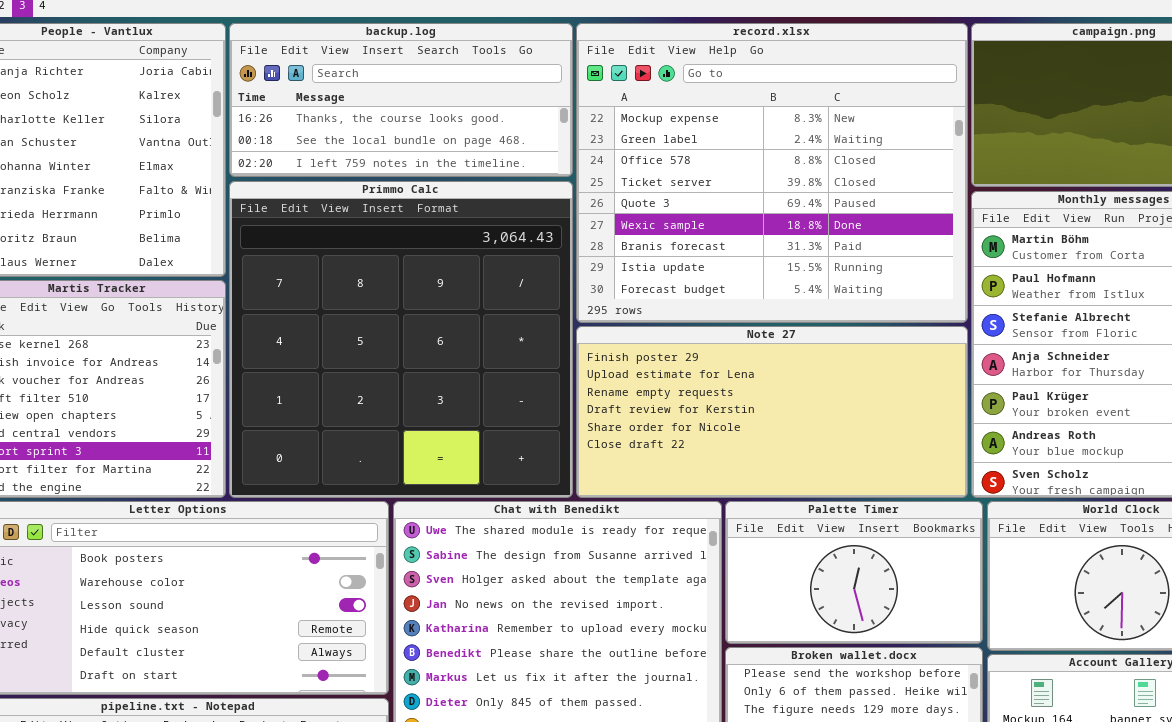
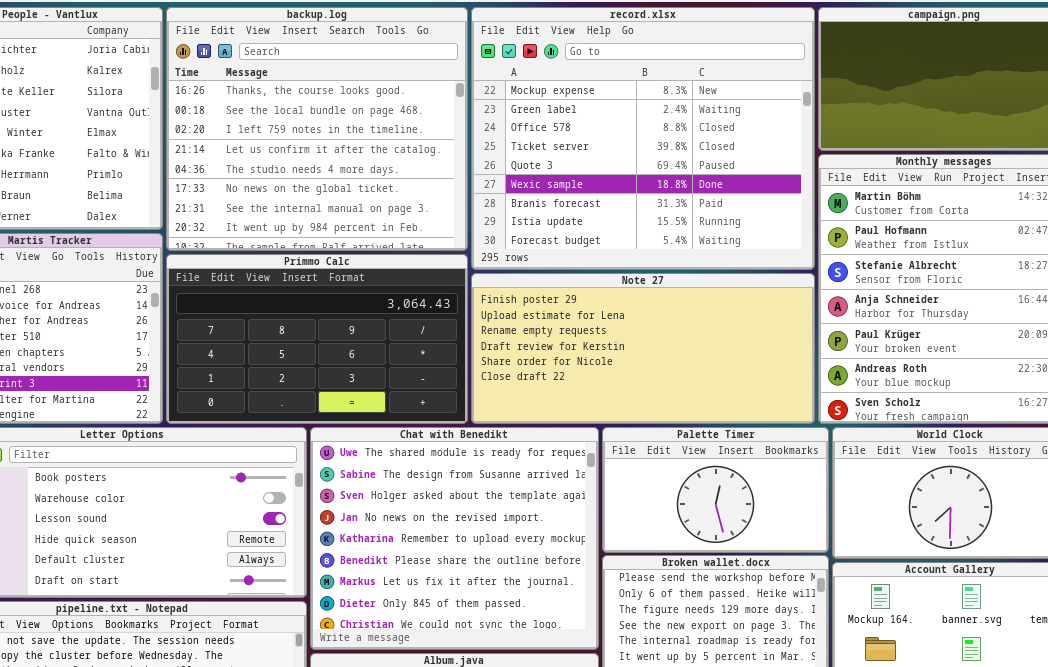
backup.log: [229,23,573,177] -> [166,7,468,251], resized
Primmo Calc: [229,181,573,498] -> [166,254,468,424], resized

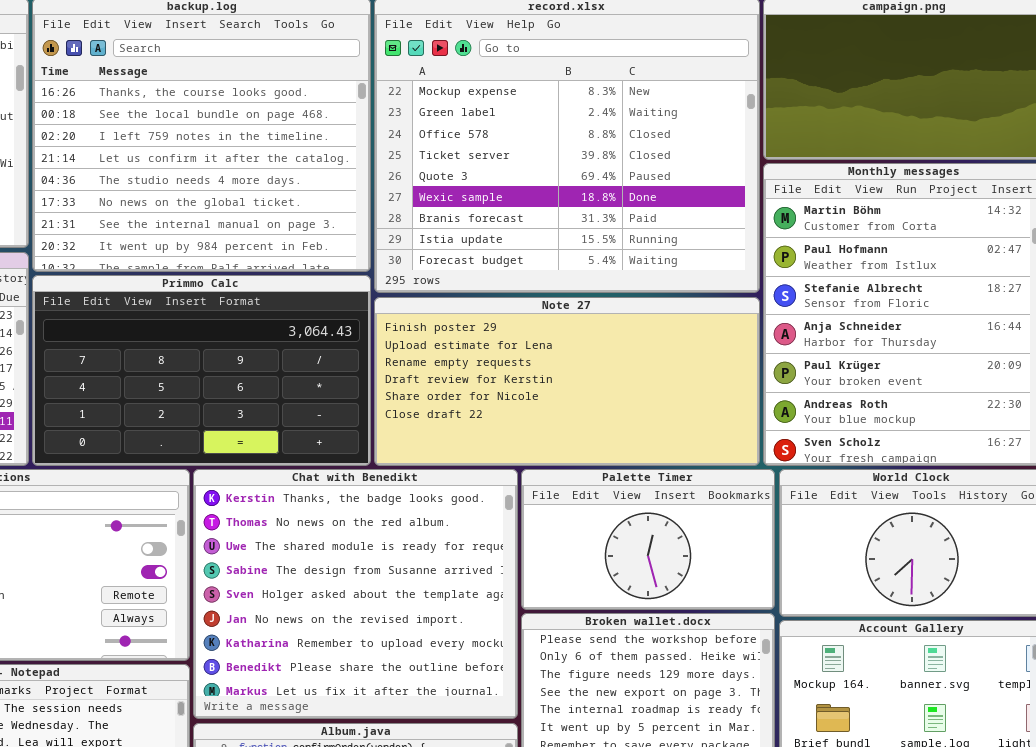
Chat with Benedikt: [310,427,599,650] -> [193,469,518,719], scrolled up 2 rows

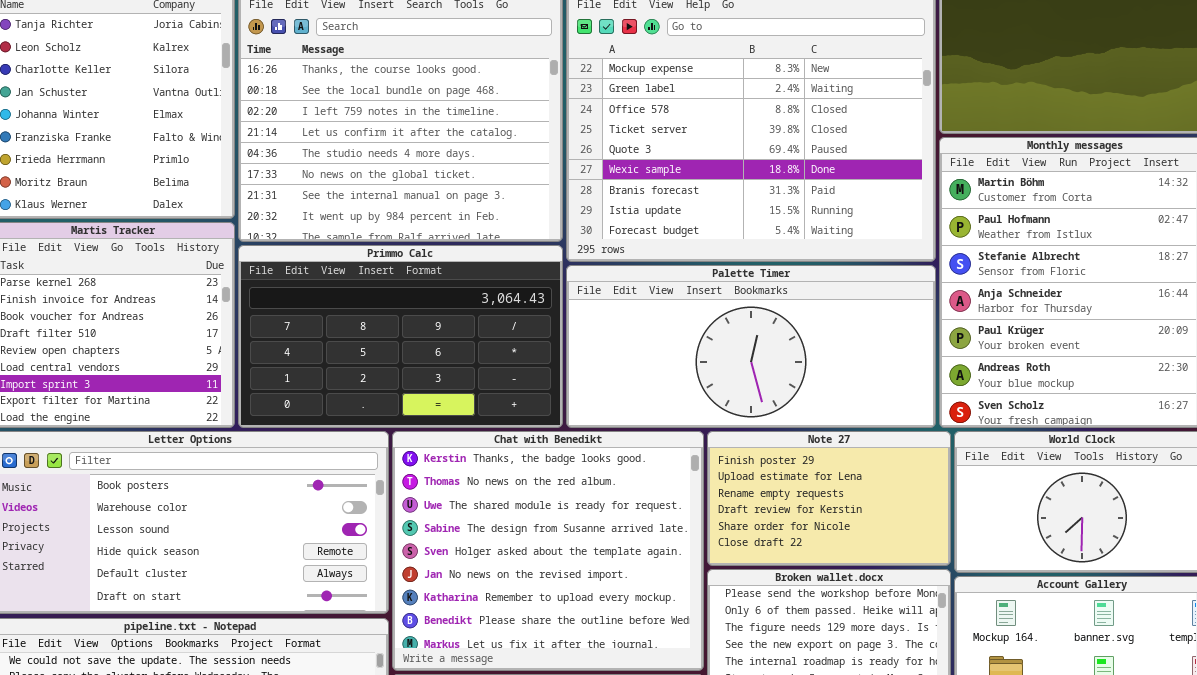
Note 27: [374,297,760,466] -> [707,431,951,566], moved, resized
Palette Timer: [521,469,775,610] -> [566,265,936,428], moved, resized

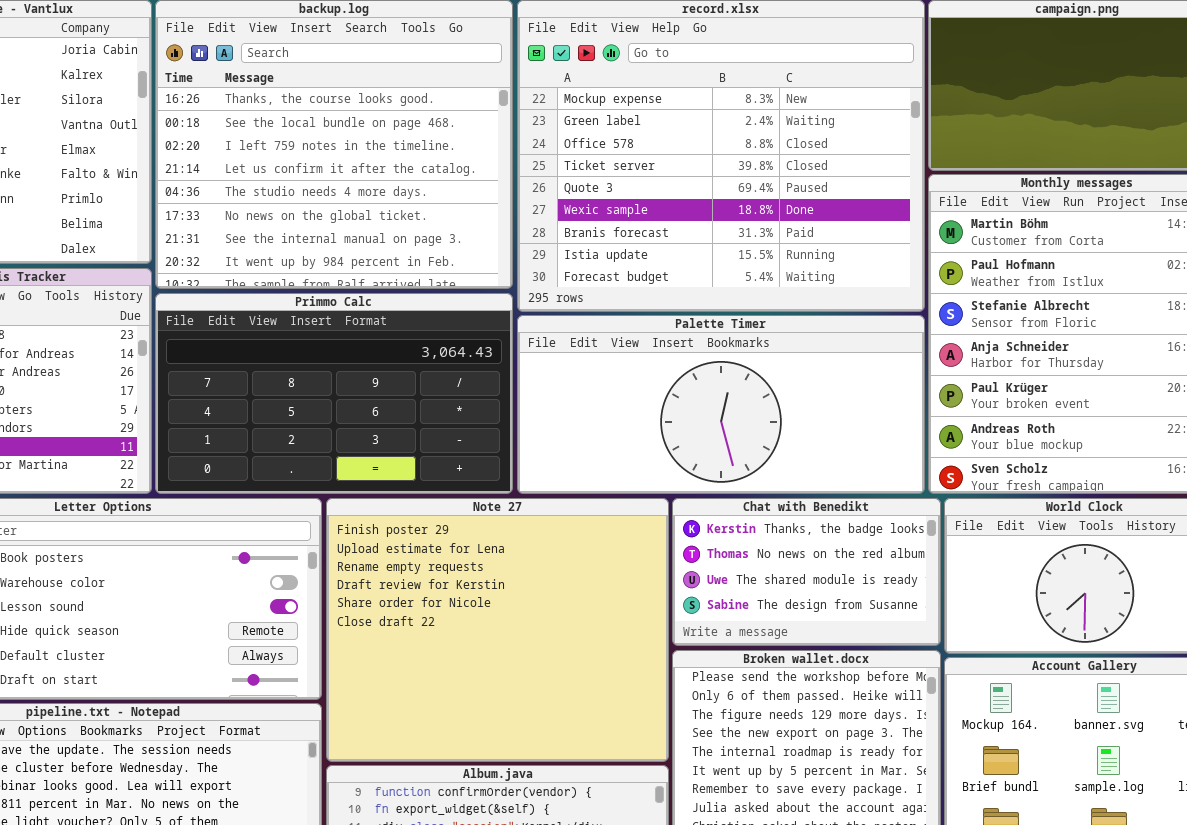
Chat with Benedikt: [392,431,704,671] -> [672,498,941,646], moved, resized
Note 27: [707,431,951,566] -> [326,498,669,762], moved, resized

